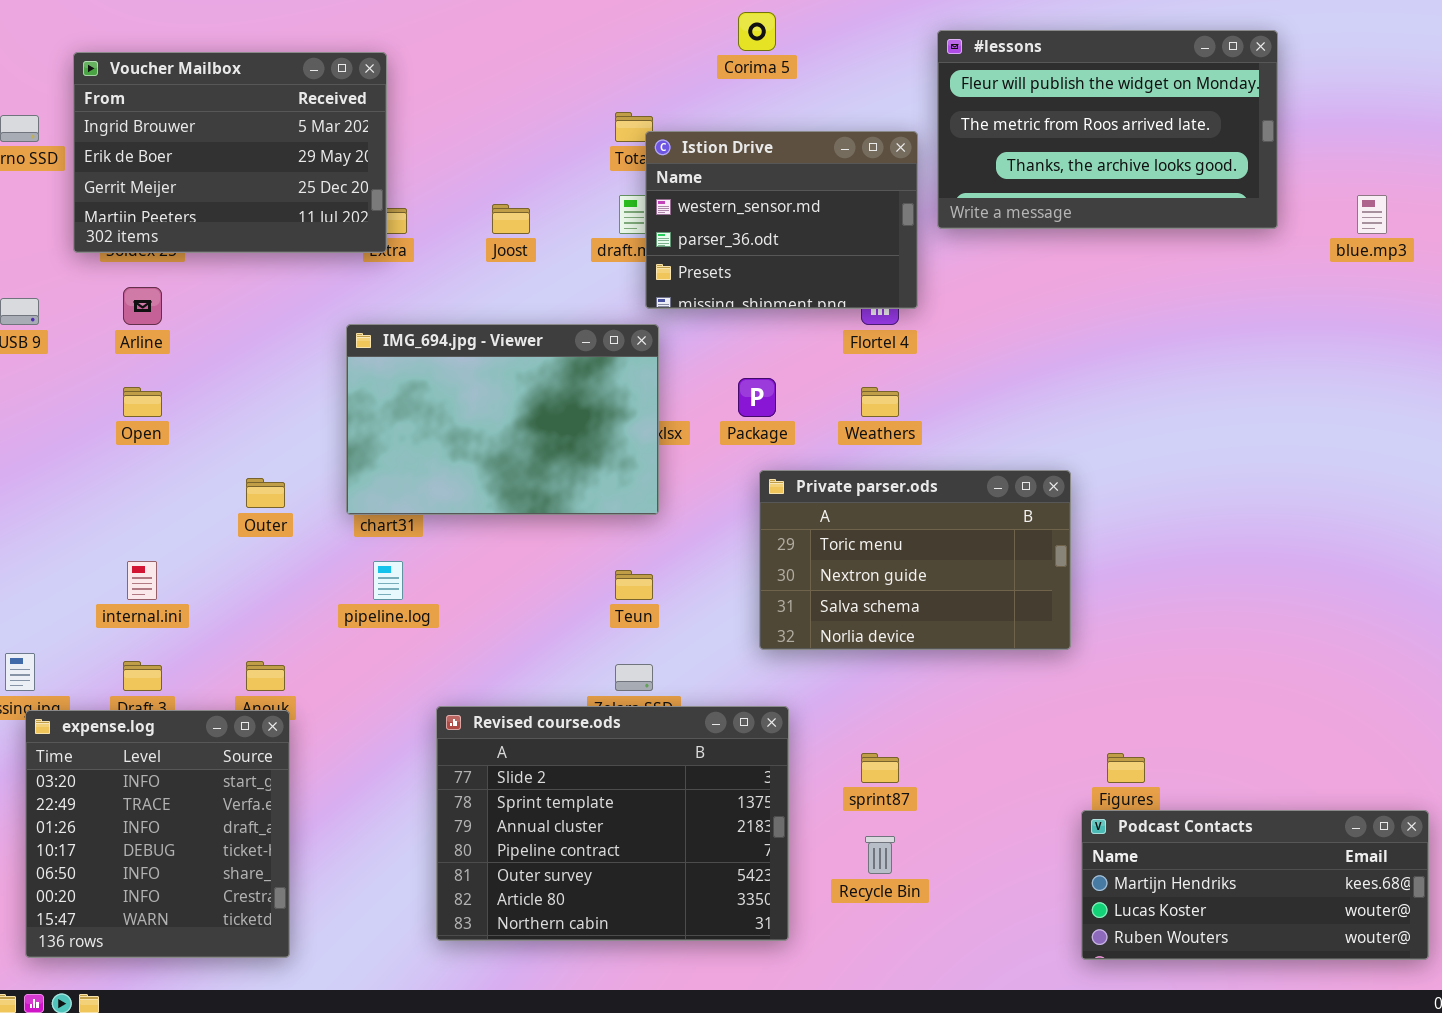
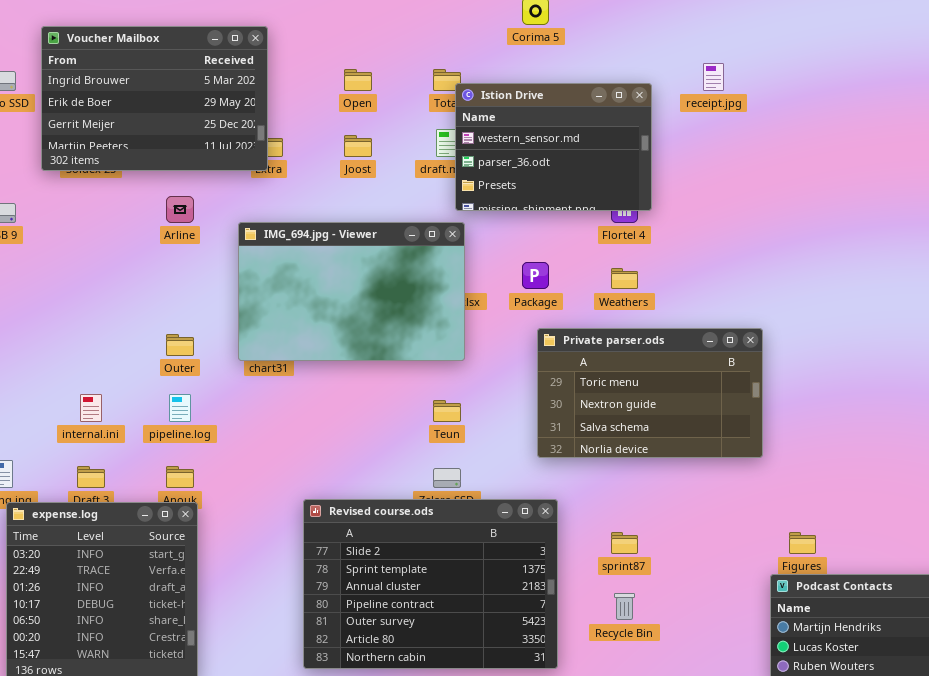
#lessons: [937,30,1278,229] -> none, closed
Arline: [123,287,162,325] -> [166,196,194,223], moved
Open: [123,387,162,417] -> [344,69,372,91], moved
pipeline.log: [373,561,403,600] -> [169,394,191,422], moved

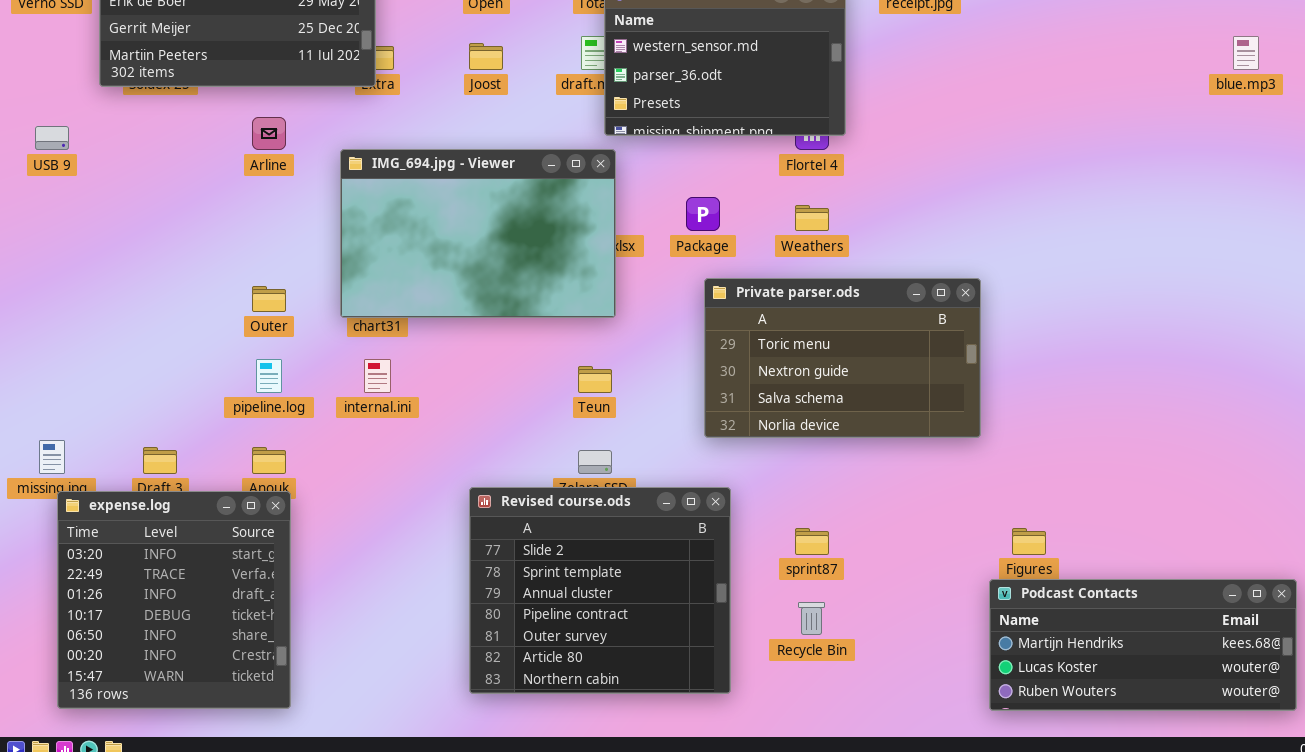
internal.ini: [80,394,102,422] -> [364,359,391,393], moved
Revised course.ods: [303,499,558,669] -> [469,487,731,694], resized

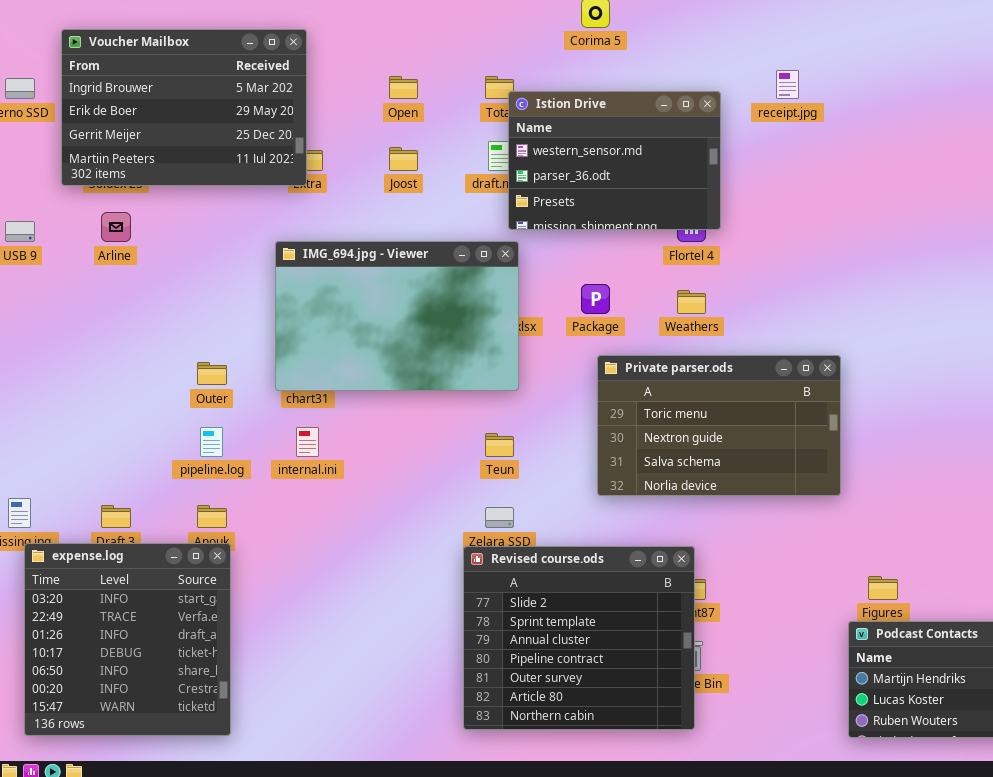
Arline: [252,117,286,150] -> [101,212,131,242], moved
Revised course.ods: [469,487,731,694] -> [463,546,695,730], moved

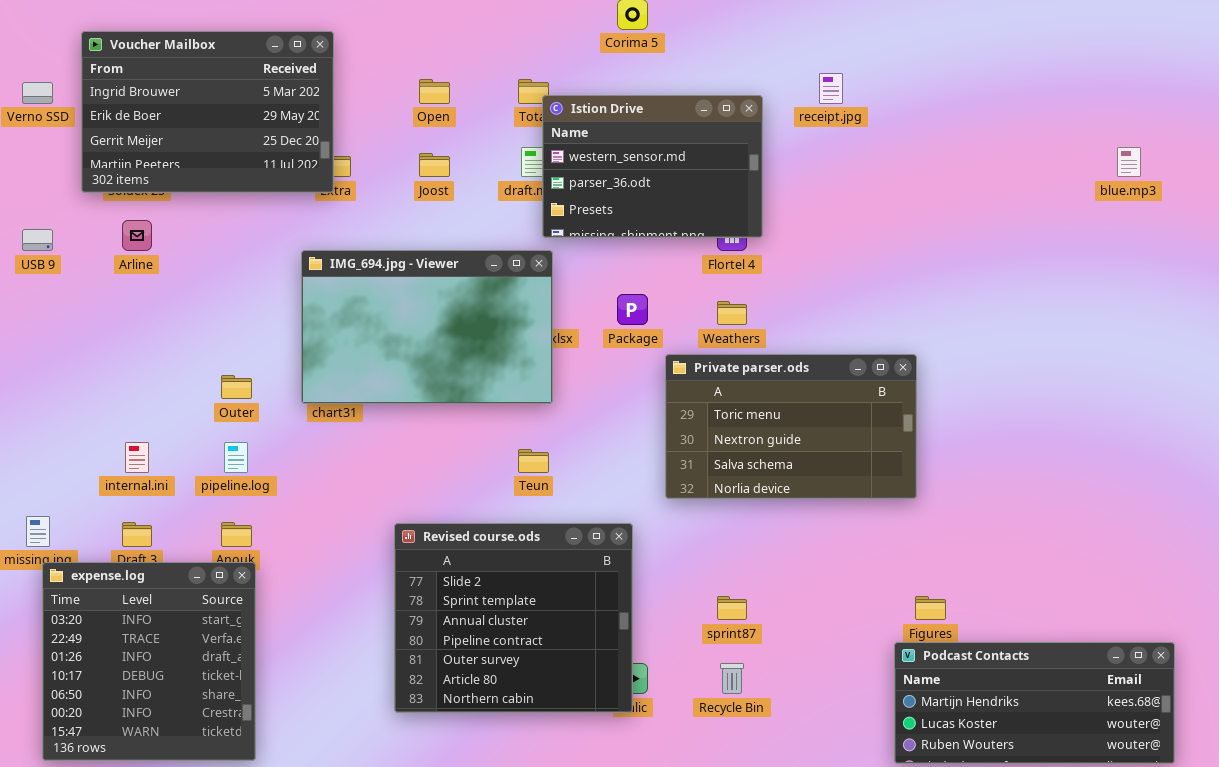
Private parser.ods: [597,355,841,496] -> [665,354,917,499], moved
internal.ini: [296,427,319,457] -> [125,442,149,473], moved
Revised course.ods: [463,546,695,730] -> [394,523,633,713], moved

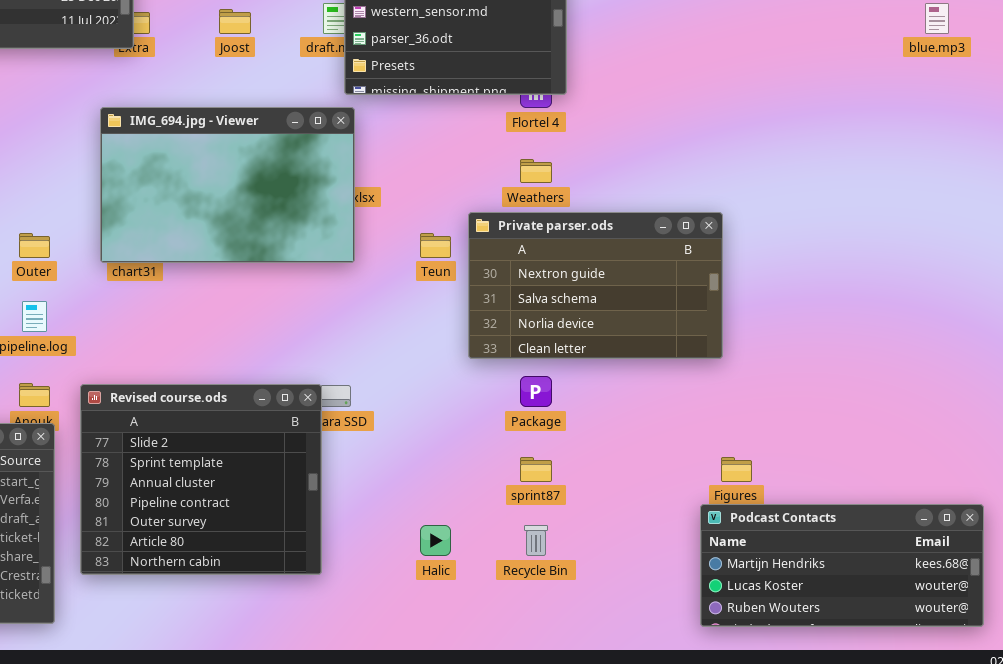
Package: [617,294,648,325] -> [520,376,552,407], moved
Private parser.ods: [665,354,917,499] -> [468,212,723,359], scrolled down 1 row
Teun: [518,449,549,473] -> [420,233,451,258], moved
Revised course.ods: [394,523,633,713] -> [80,384,322,575], moved

